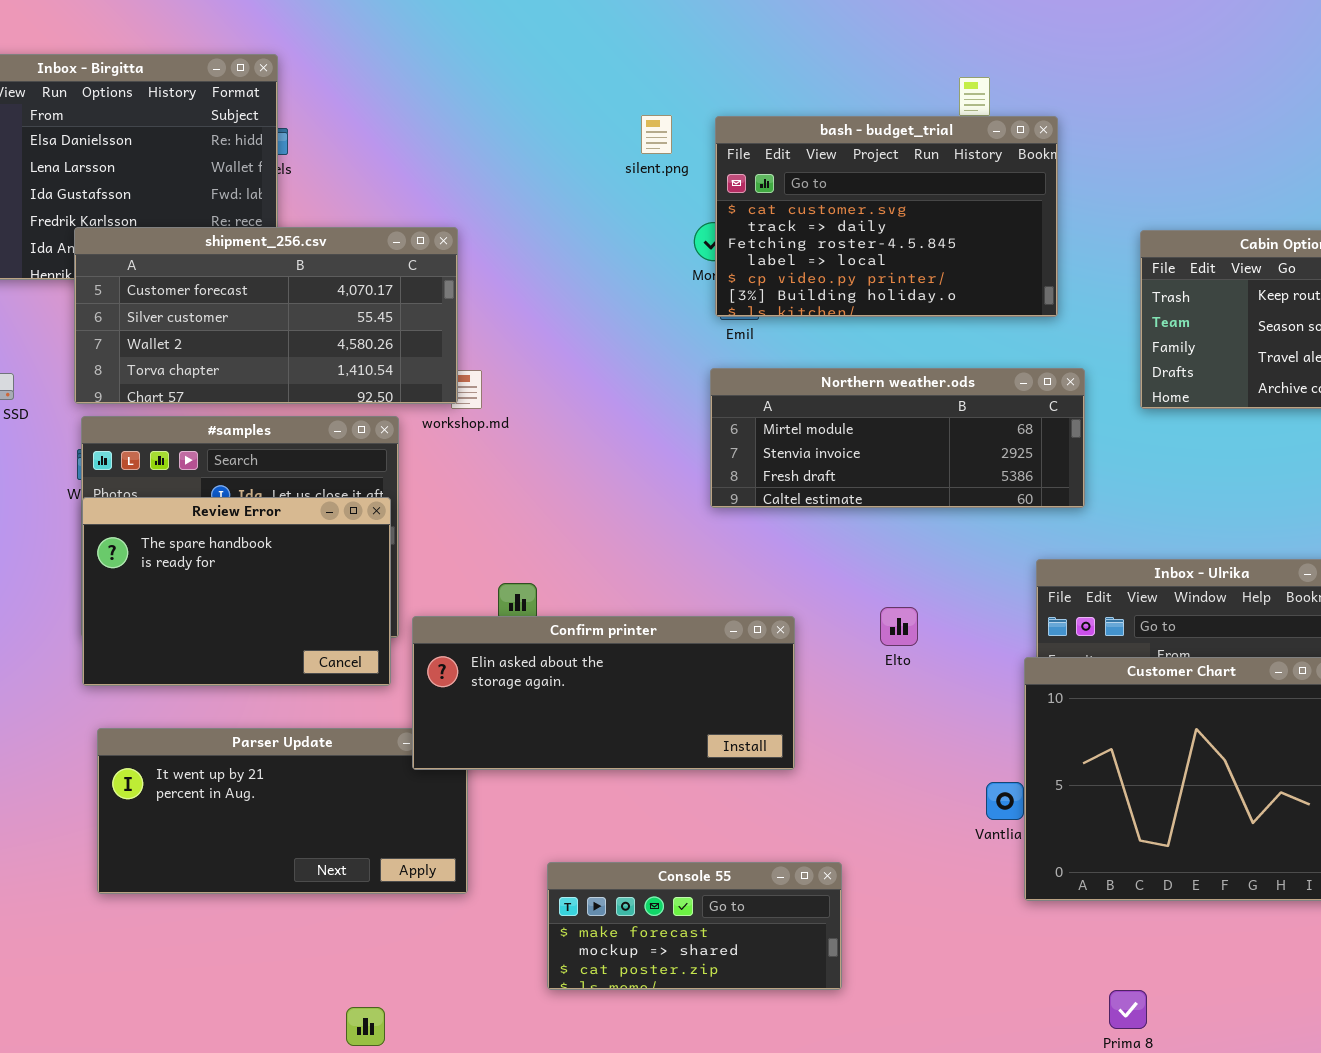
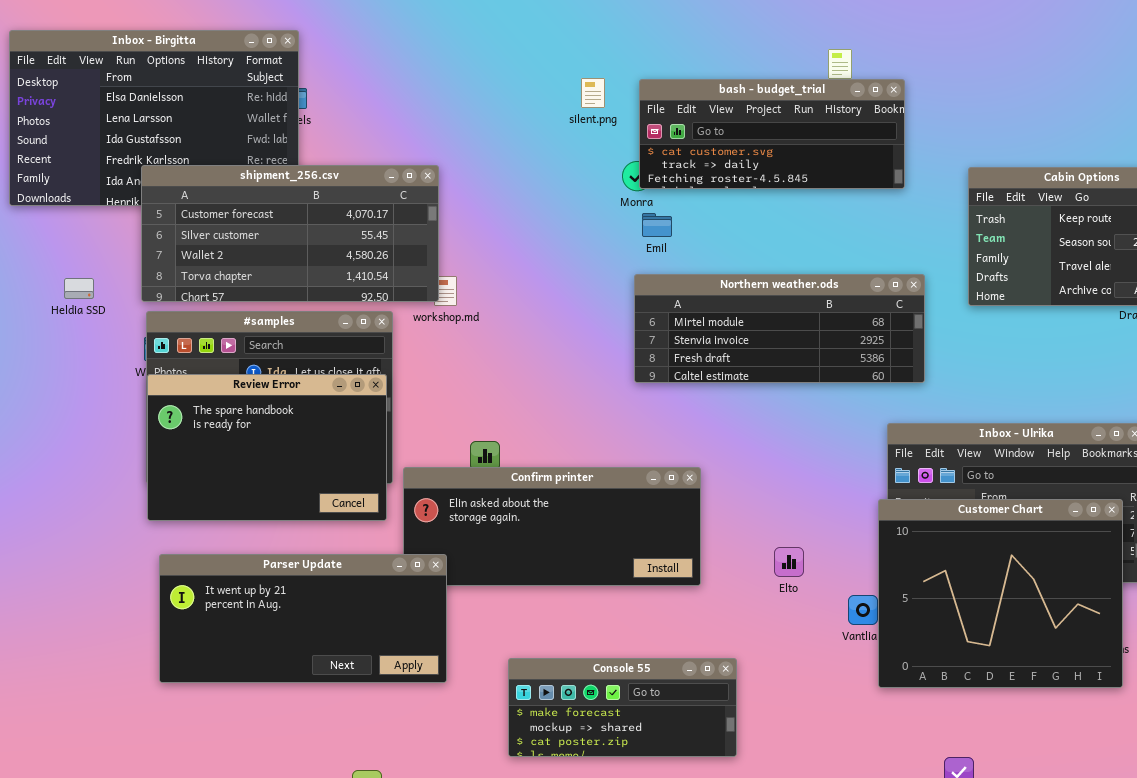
bash - budget_trial: [715,116,1058,317] -> [639,79,905,189], resized
Elto: [880,607,918,646] -> [774,547,804,577], moved
Parser Update: [97,728,468,894] -> [159,554,447,683], raised

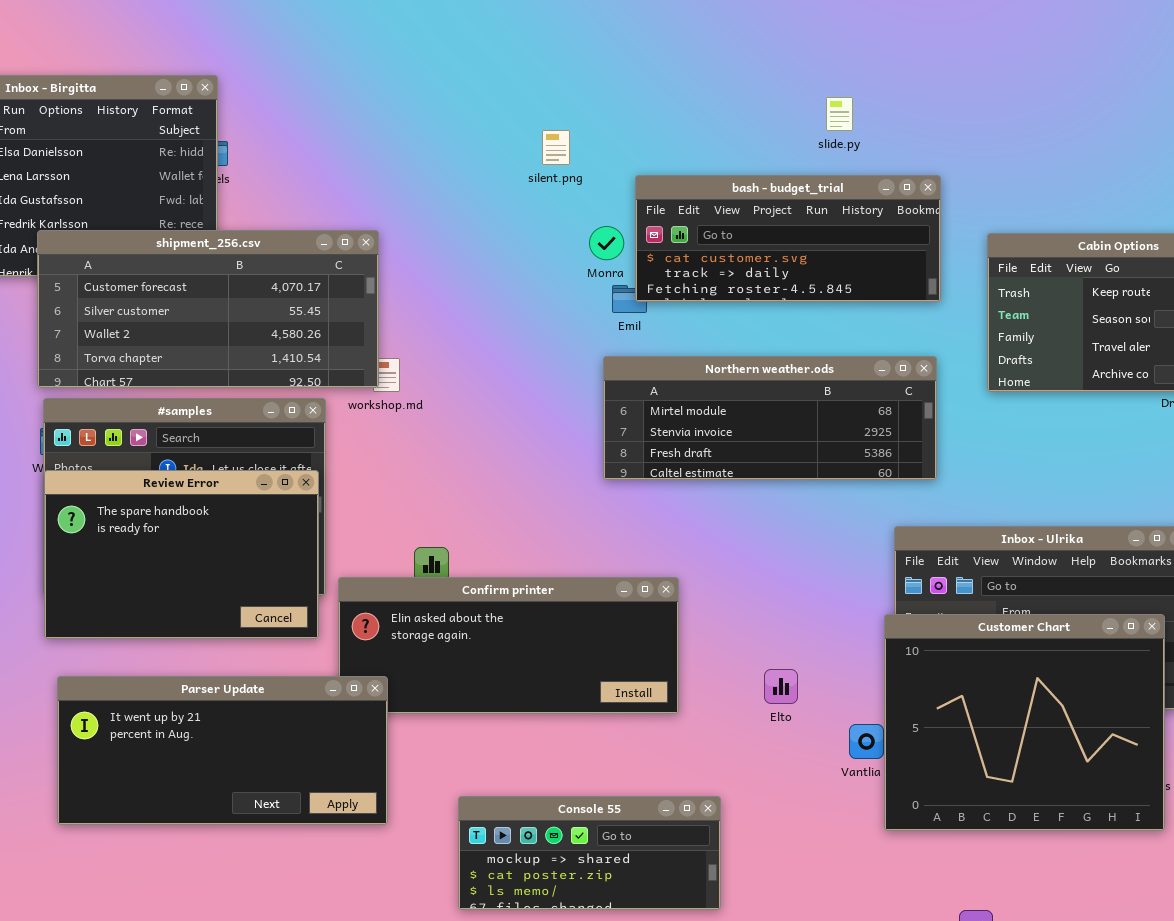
bash - budget_trial: [639,79,905,189] -> [635,175,941,302], moved
Console 55: [508,658,737,757] -> [458,796,721,910], scrolled down 1 row

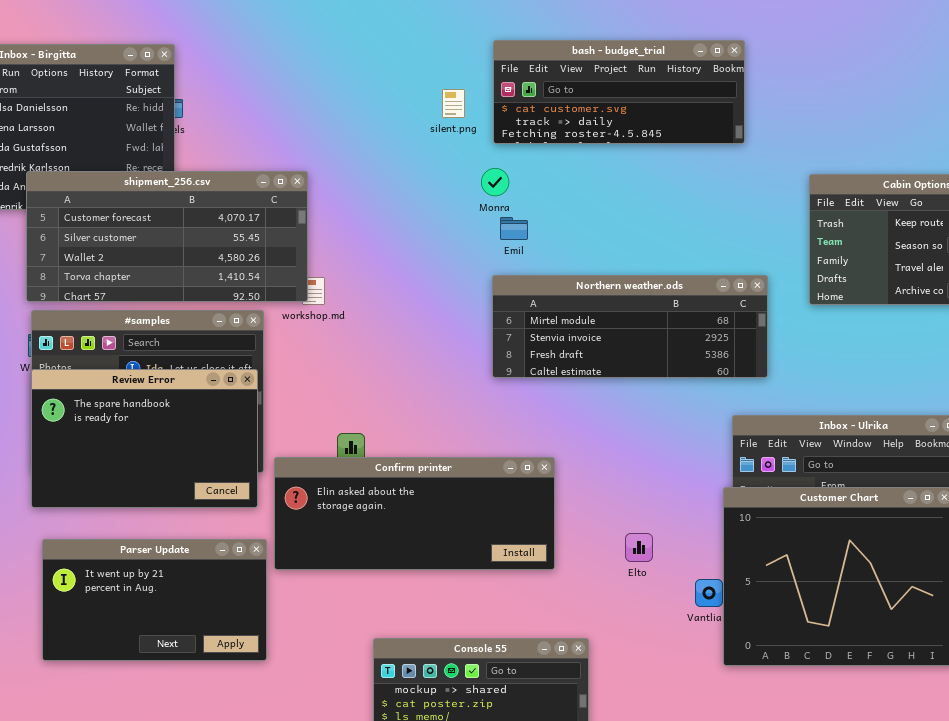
bash - budget_trial: [635,175,941,302] -> [493,40,745,144], moved
Parser Update: [57,676,388,825] -> [42,539,267,661], resized

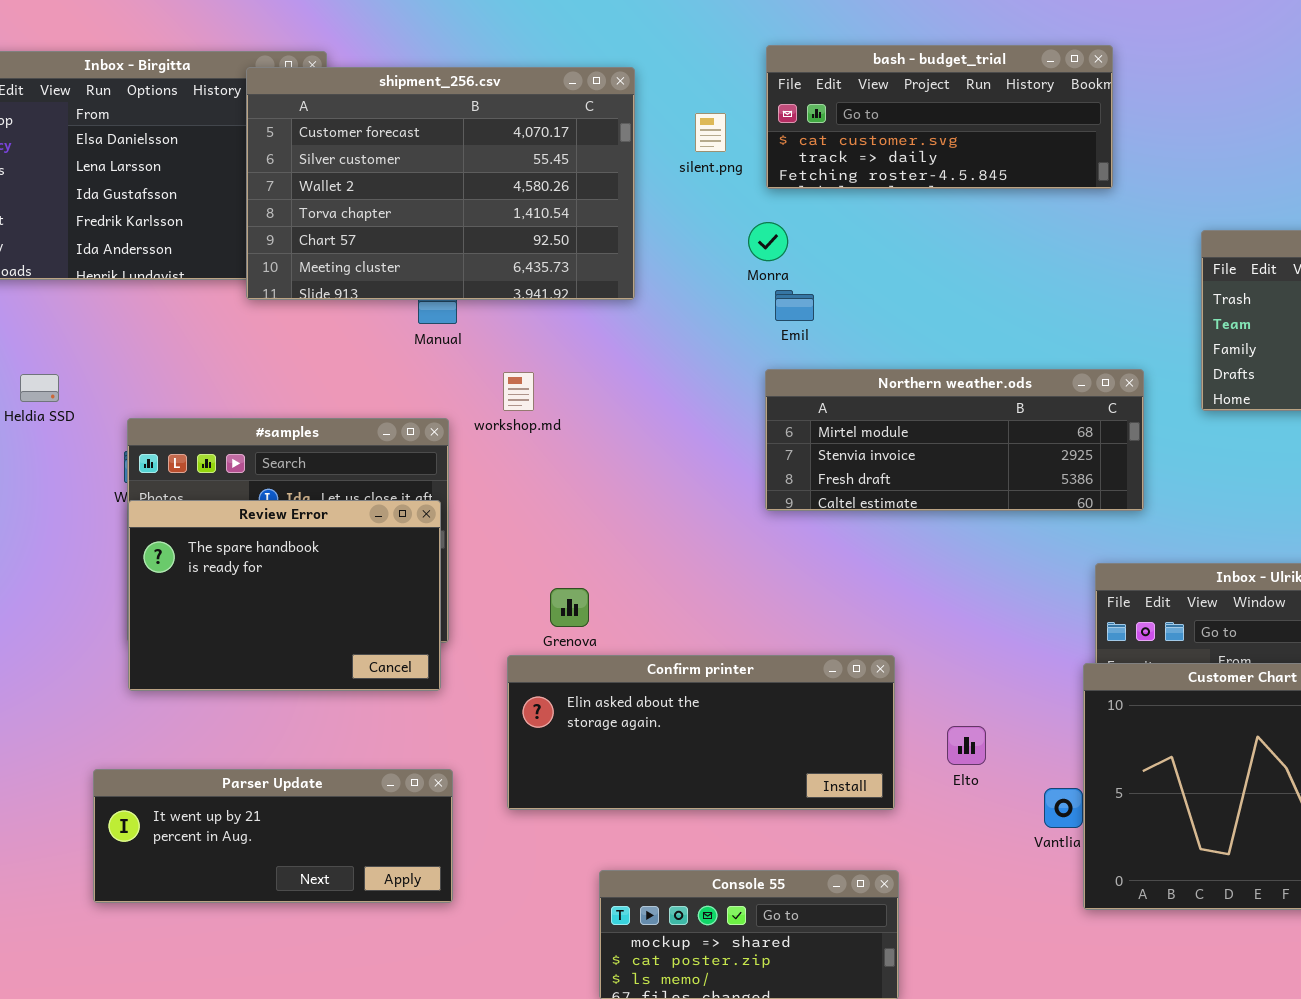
shipment_256.csv: [26,171,308,302] -> [246,67,635,300], moved, resized
Confirm printer: [274,457,555,570] -> [507,655,895,810], moved
Parser Update: [42,539,267,661] -> [93,769,453,903], resized

